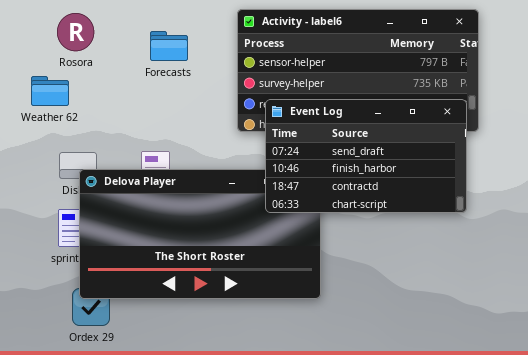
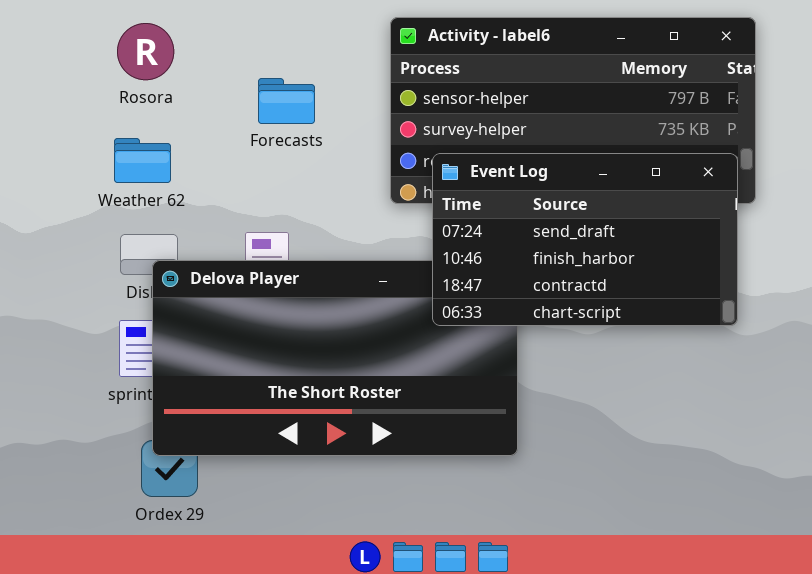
Forecasts: [150,31,188,61] -> [258,78,315,124], moved
Weather 62: [31,76,69,106] -> [114,138,171,183], moved

